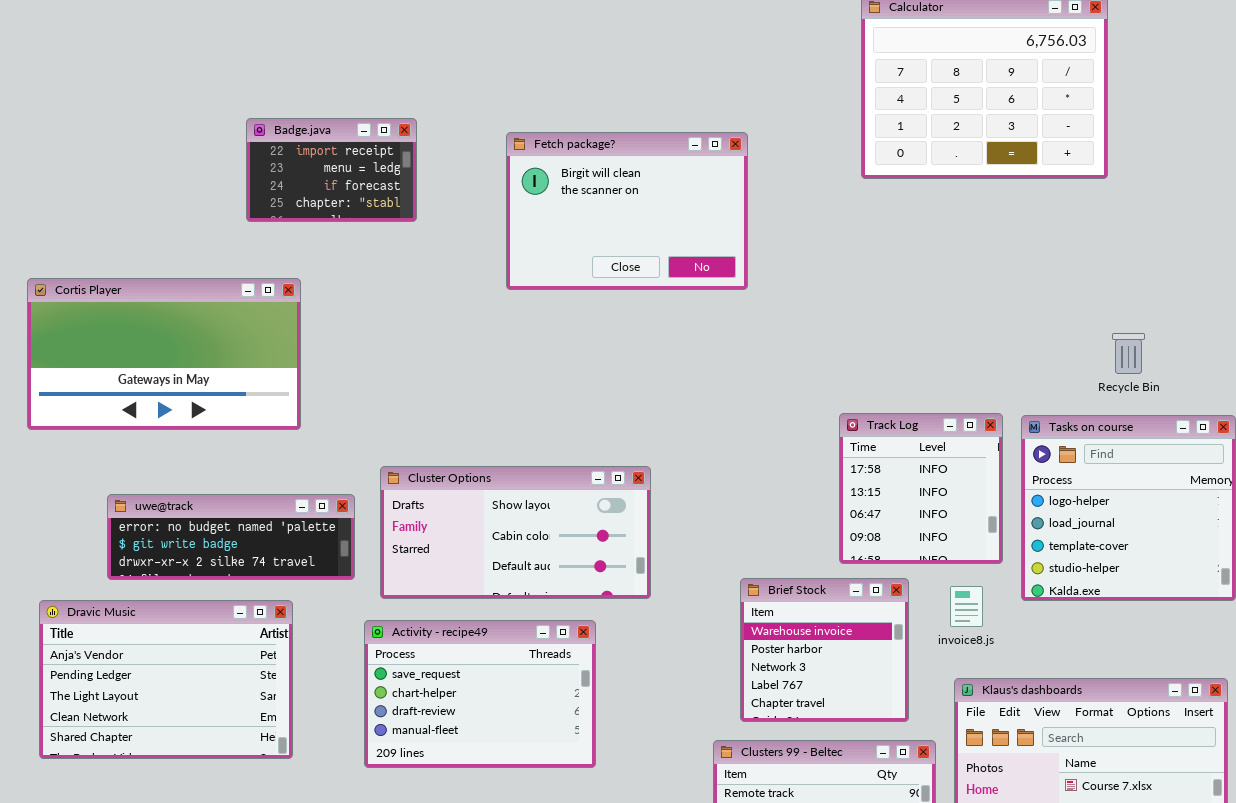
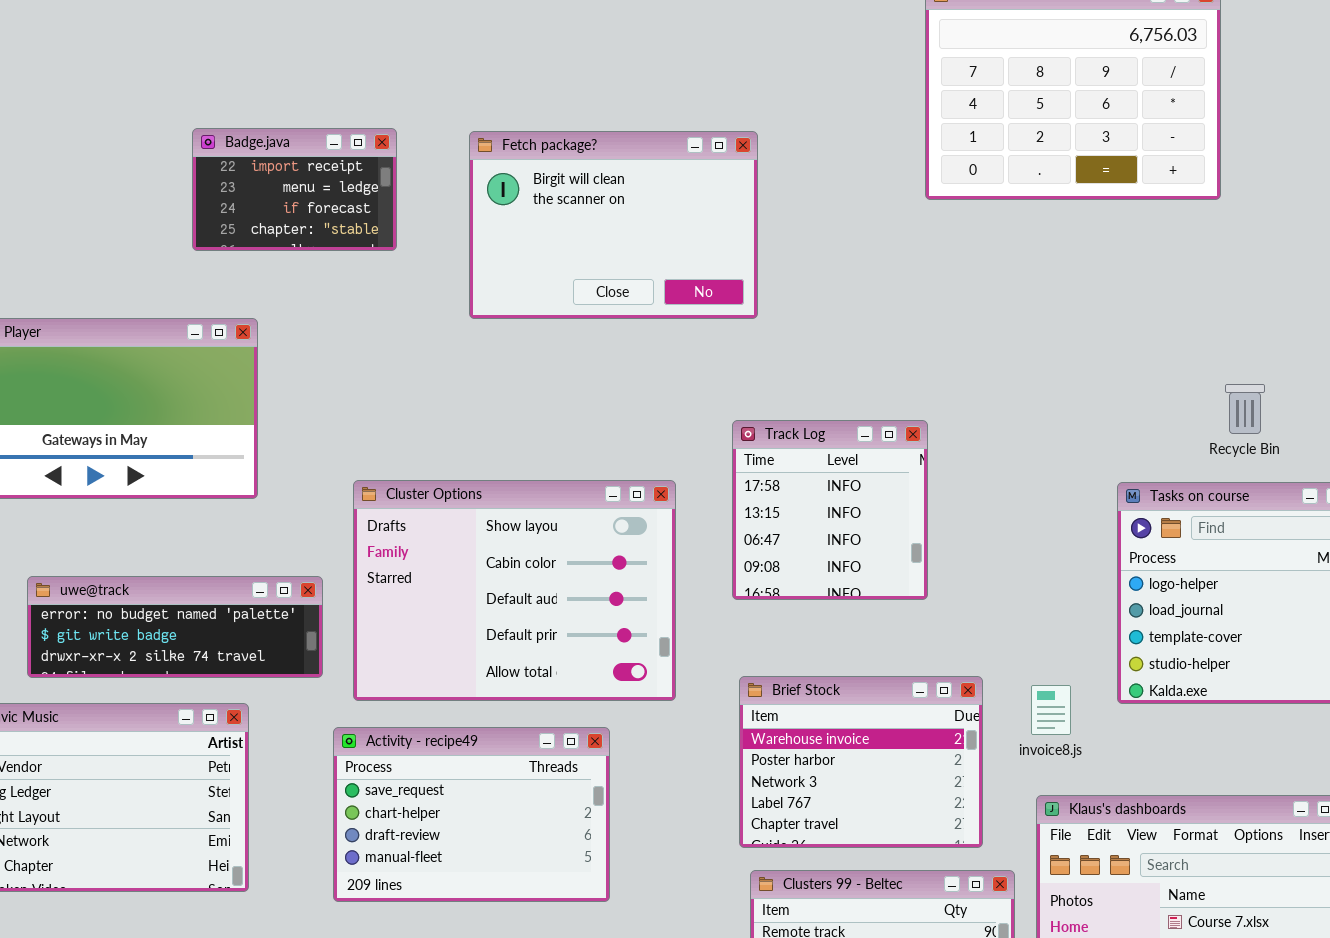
Fetch package?: [506,132,748,290] -> [469,131,758,319], moved
Track Log: [839,413,1003,564] -> [732,420,928,600], moved
Cluster Options: [380,466,651,599] -> [353,480,676,701], resized
Brief Stock: [740,578,909,722] -> [739,676,983,848], resized

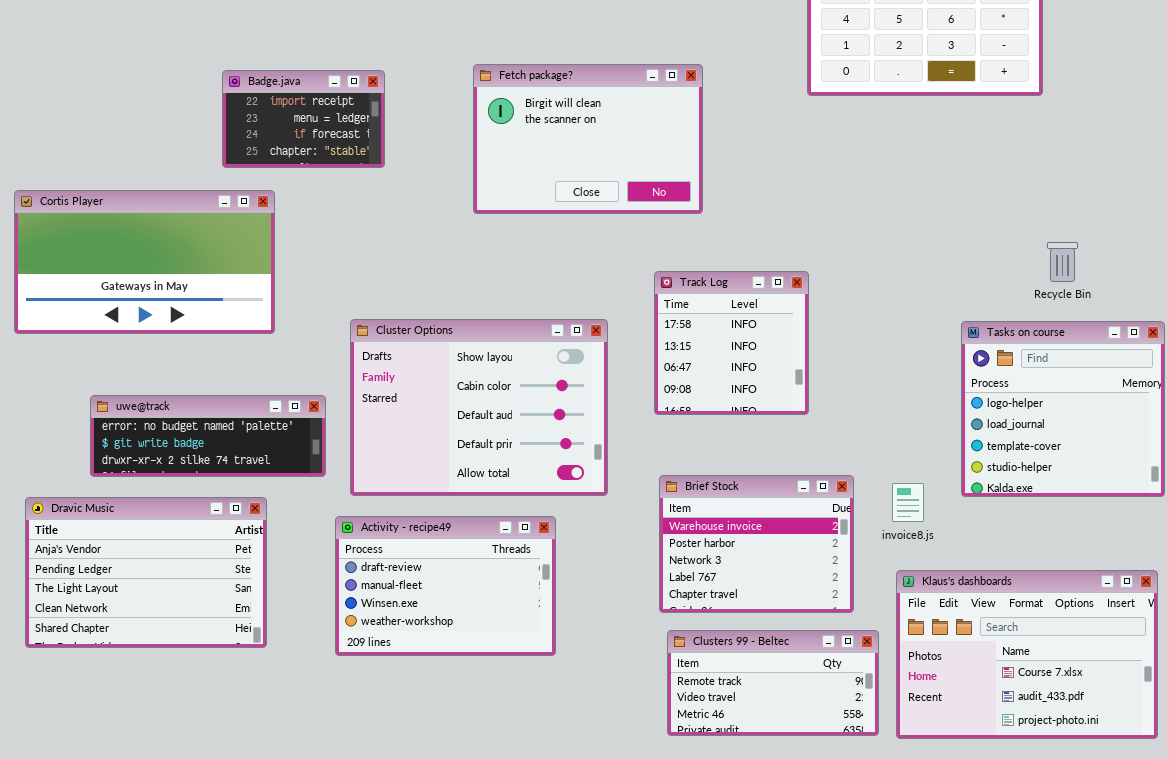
Badge.java: [192,128,397,251] -> [222,70,385,168], moved
Fetch package?: [469,131,758,319] -> [473,64,703,214], moved
Activity - recipe49: [333,727,610,902] -> [335,516,556,656], scrolled down 2 rows

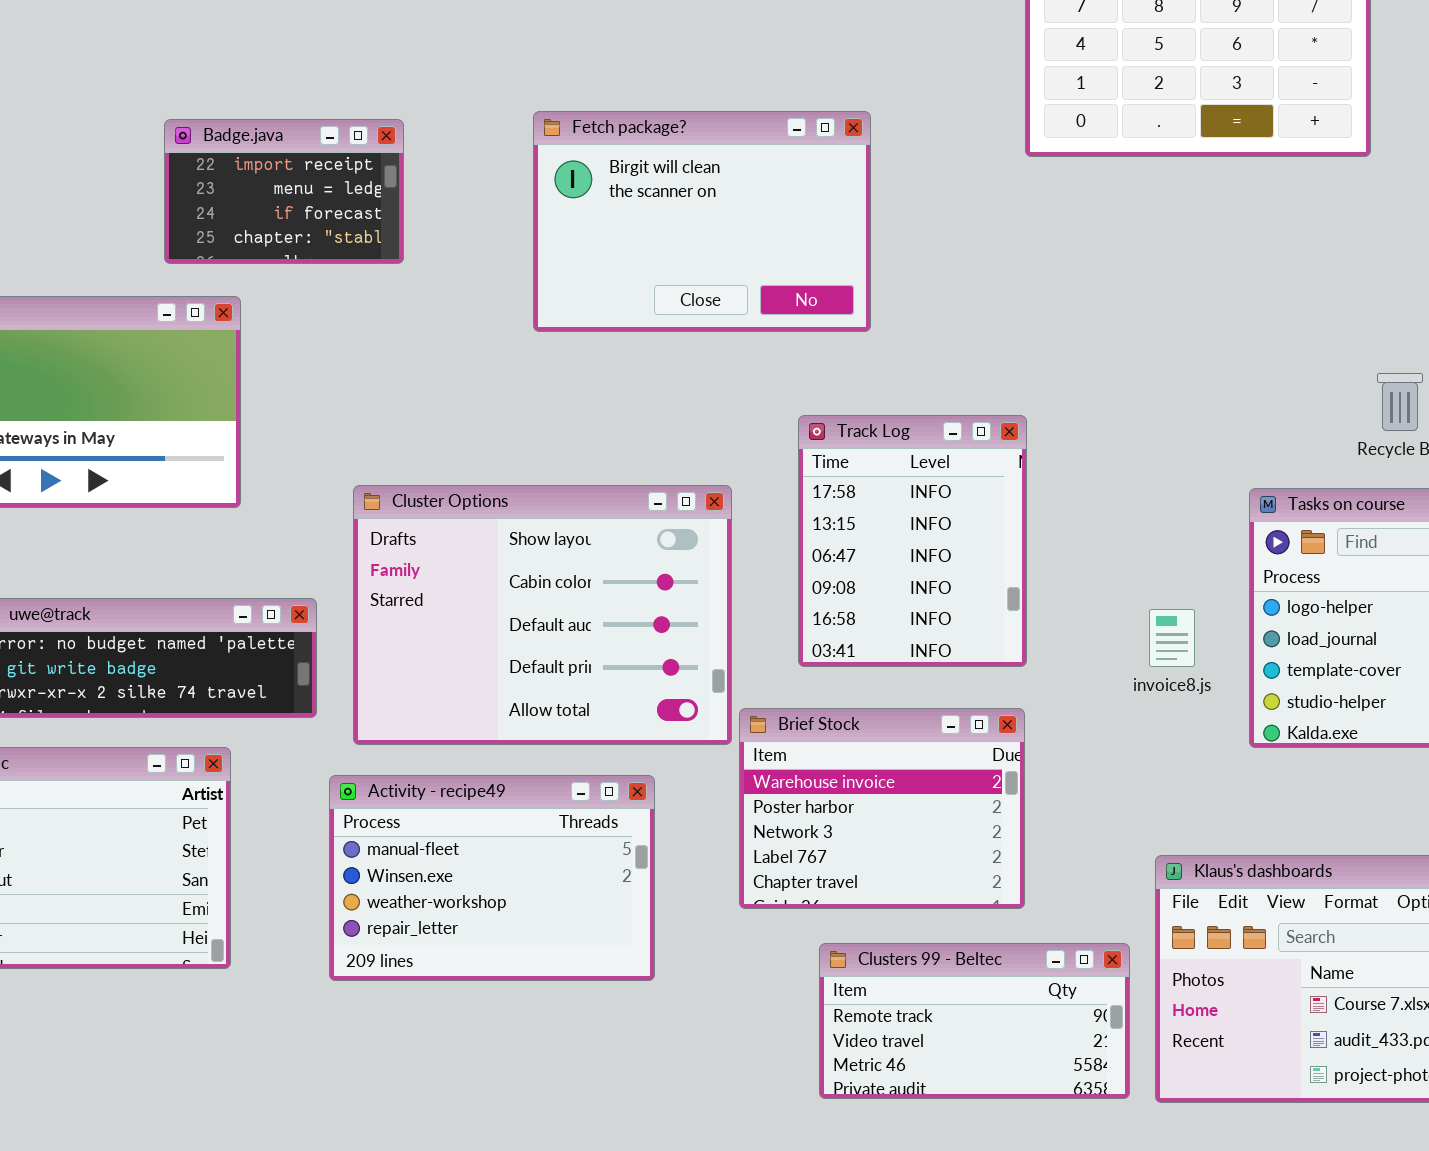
Track Log: [654,271,809,415] -> [798,415,1027,667], resized
Brief Stock: [659,475,854,613] -> [739,708,1025,909], moved
invoice8.js: [892,483,924,522] -> [1149,609,1195,667], moved
Activity - recipe49: [335,516,556,656] -> [329,775,655,981], scrolled down 1 row

